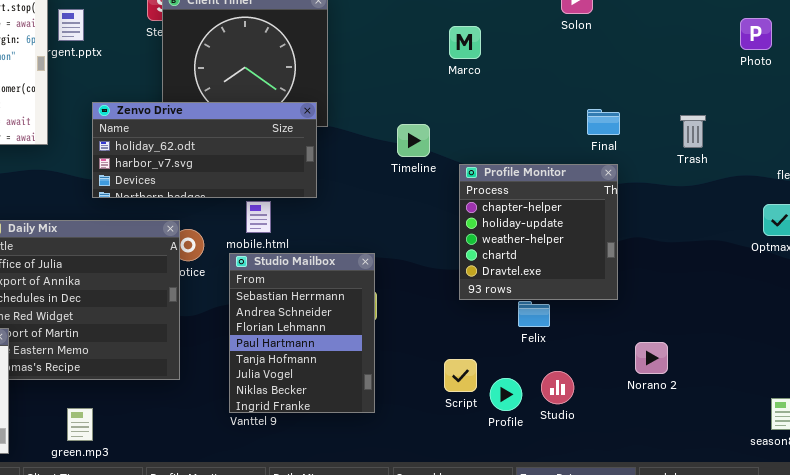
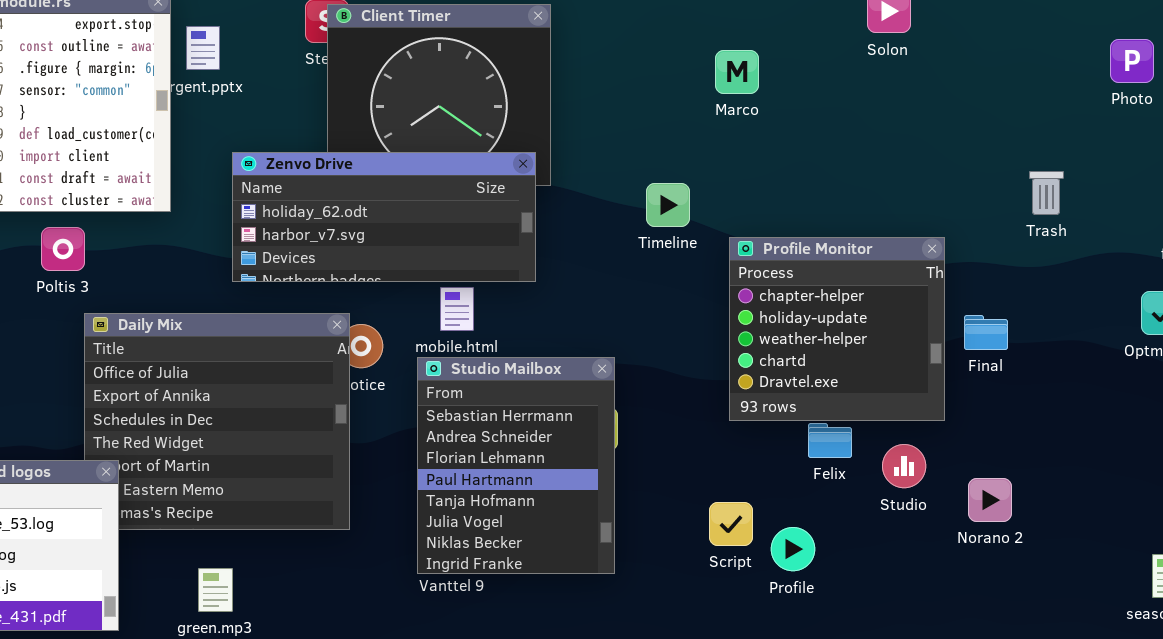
Final: [587,109,620,135] -> [964,315,1008,350], moved
Studio: [541,371,574,404] -> [882,444,926,488], moved

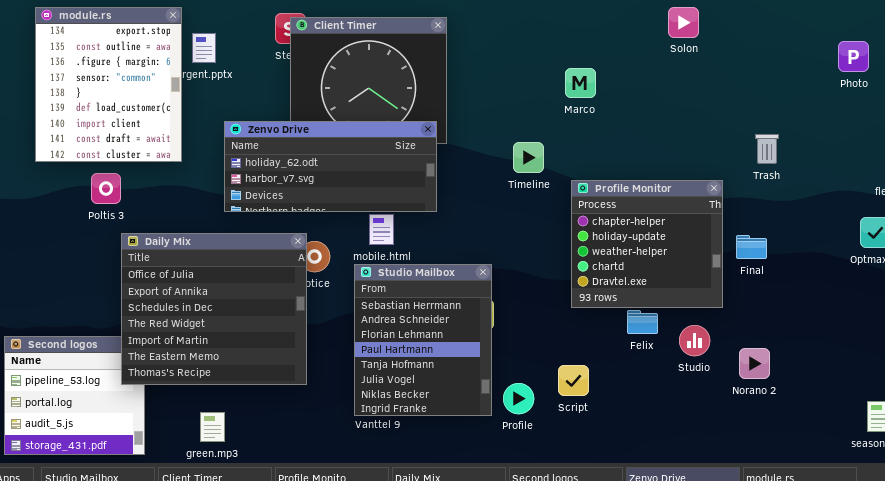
Marco: [715,50,759,94] -> [565,68,596,98], moved
Trash: [1029,171,1064,215] -> [755,134,779,164], moved
Daily Mix: [84,313,350,530] -> [121,233,307,385], raised
Profile: [771,527,815,571] -> [503,383,534,414], moved

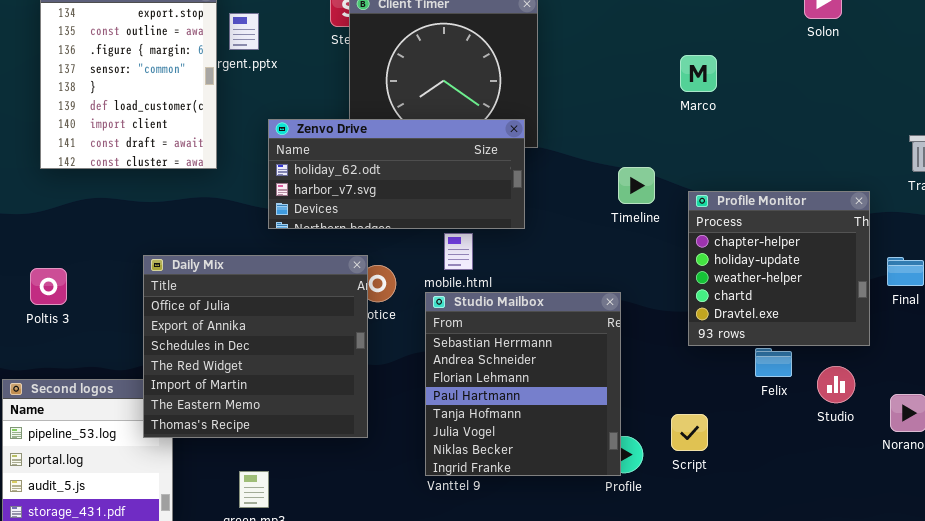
Timeline: [513,142,544,173] -> [618,167,655,204], moved
Poltis 3: [91,173,121,204] -> [30,268,67,305], moved
Studio Mailbox: [354,264,492,416] -> [425,292,621,476], resized

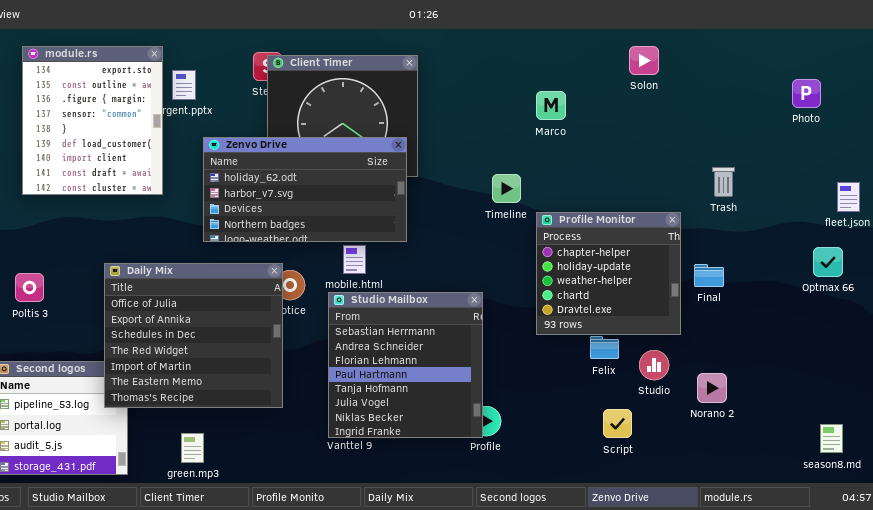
Marco: [680,55,717,92] -> [536,91,566,120], moved
Zenvo Drive: [268,119,525,229] -> [203,137,407,242], resized
Timeline: [618,167,655,204] -> [492,174,521,203], moved
Script: [671,414,708,451] -> [603,409,632,438], moved

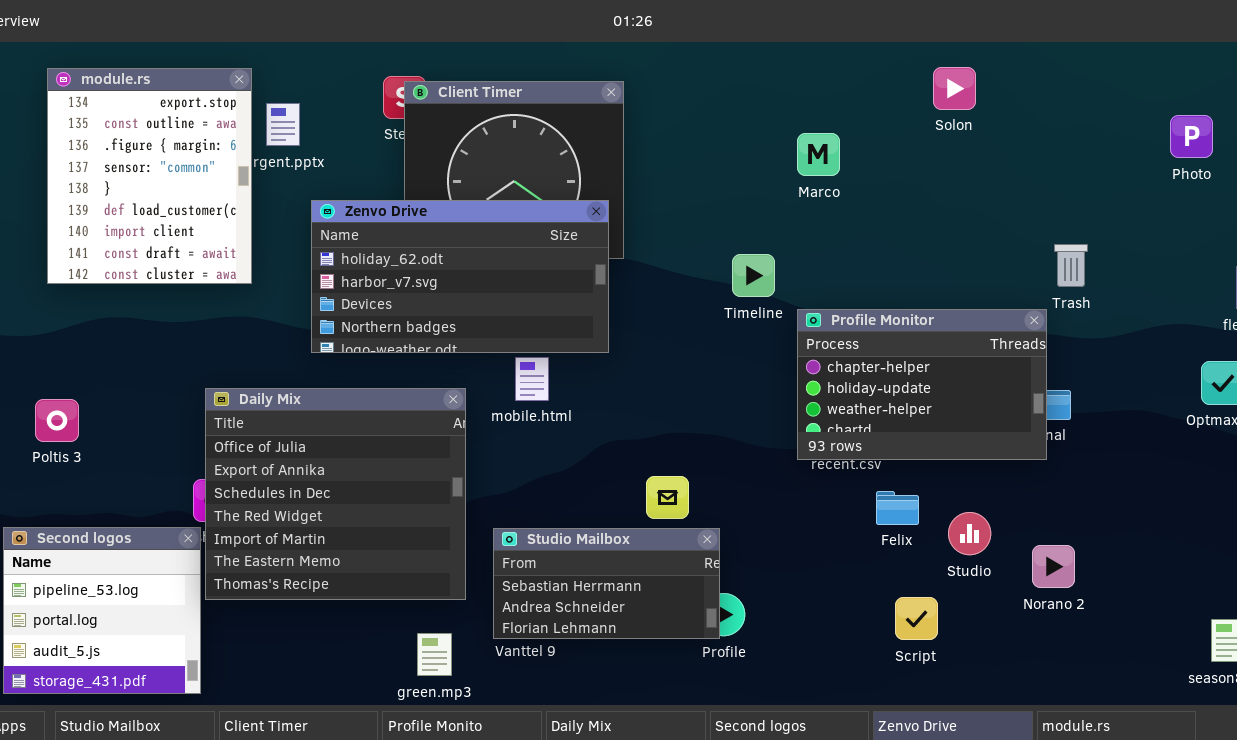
Profile Monitor: [536,212,681,335] -> [797,309,1047,460], resized
Daily Mix: [104,263,283,408] -> [205,388,466,600], moved
Studio Mailbox: [328,292,483,438] -> [493,528,720,639], resized
green.mp3: [181,433,204,463] -> [417,633,452,676], moved

